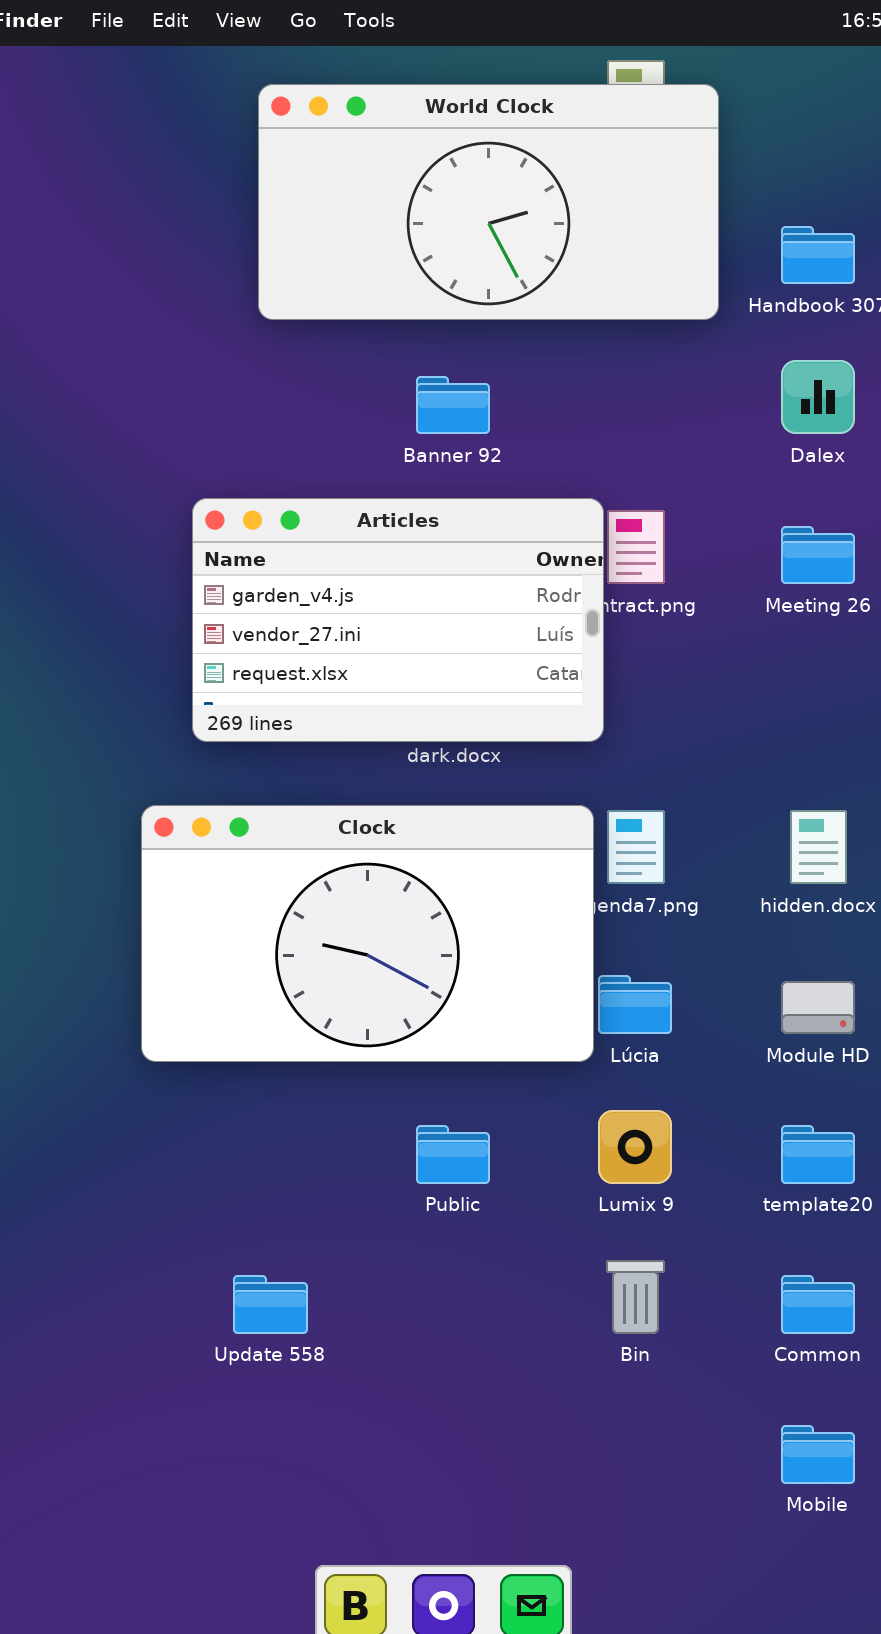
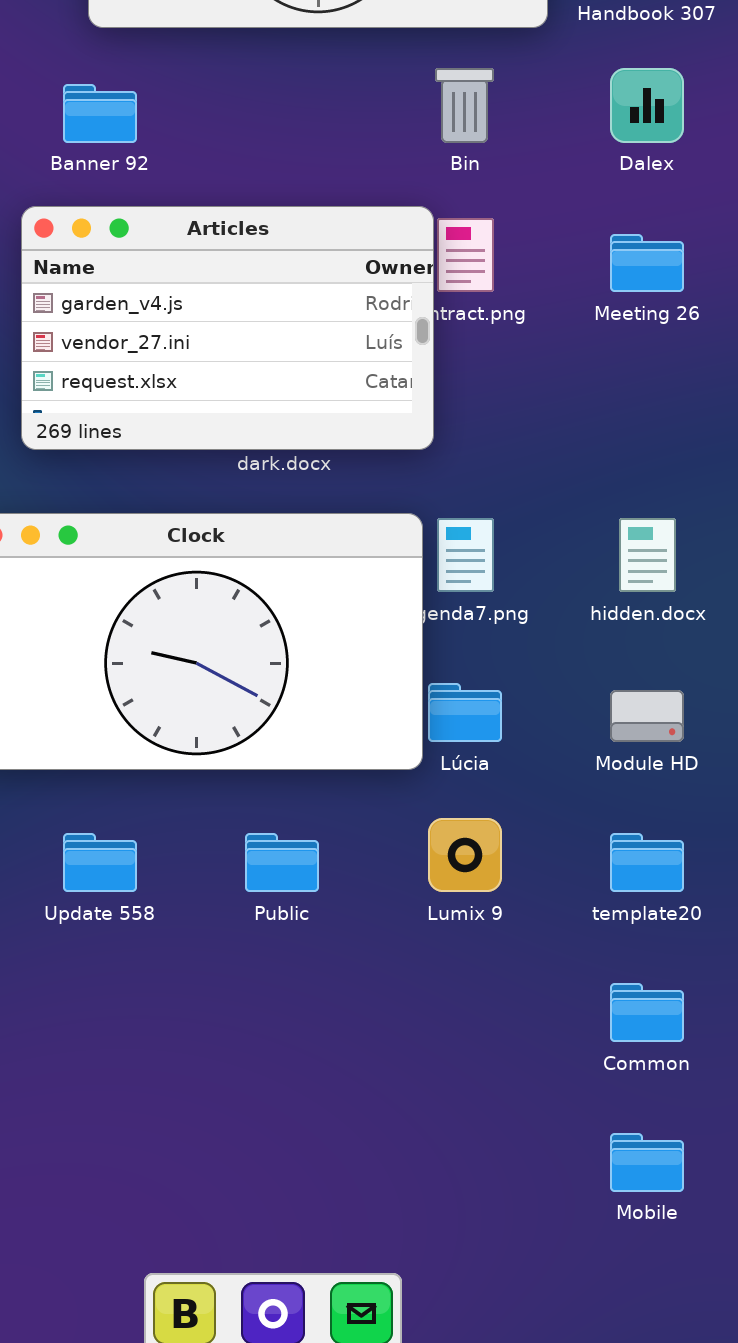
Banner 92: [416,376,490,434] -> [63,84,137,143], moved
Bin: [606,1260,665,1334] -> [435,68,494,143], moved
Update 558: [233,1275,308,1334] -> [63,833,137,892], moved

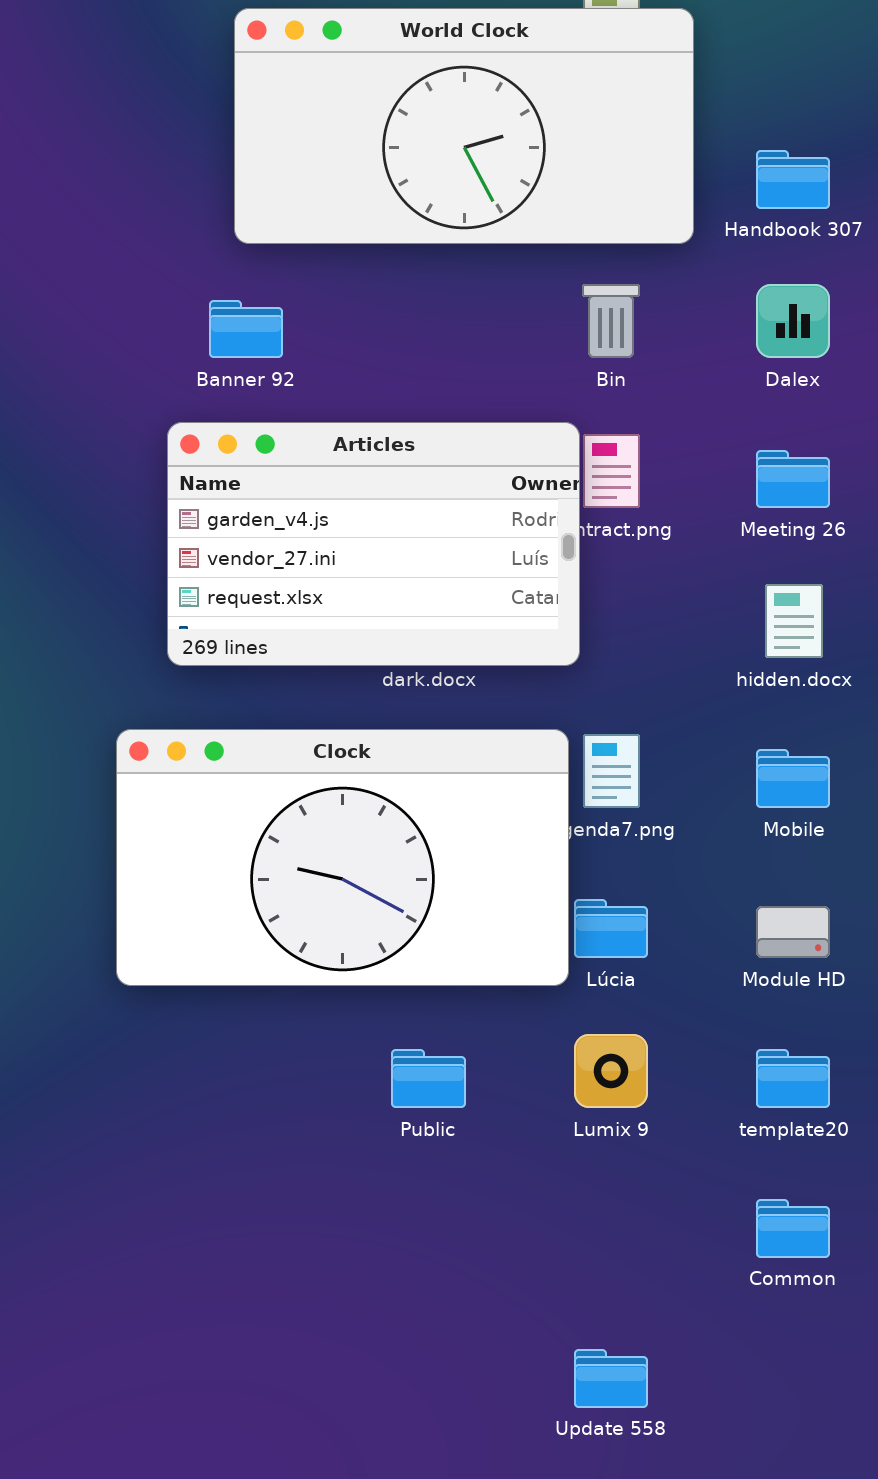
hidden.docx: [619,518,676,592] -> [765,584,823,658], moved
Update 558: [63,833,137,892] -> [574,1349,648,1408], moved
Mobile: [610,1133,684,1192] -> [756,749,830,808], moved

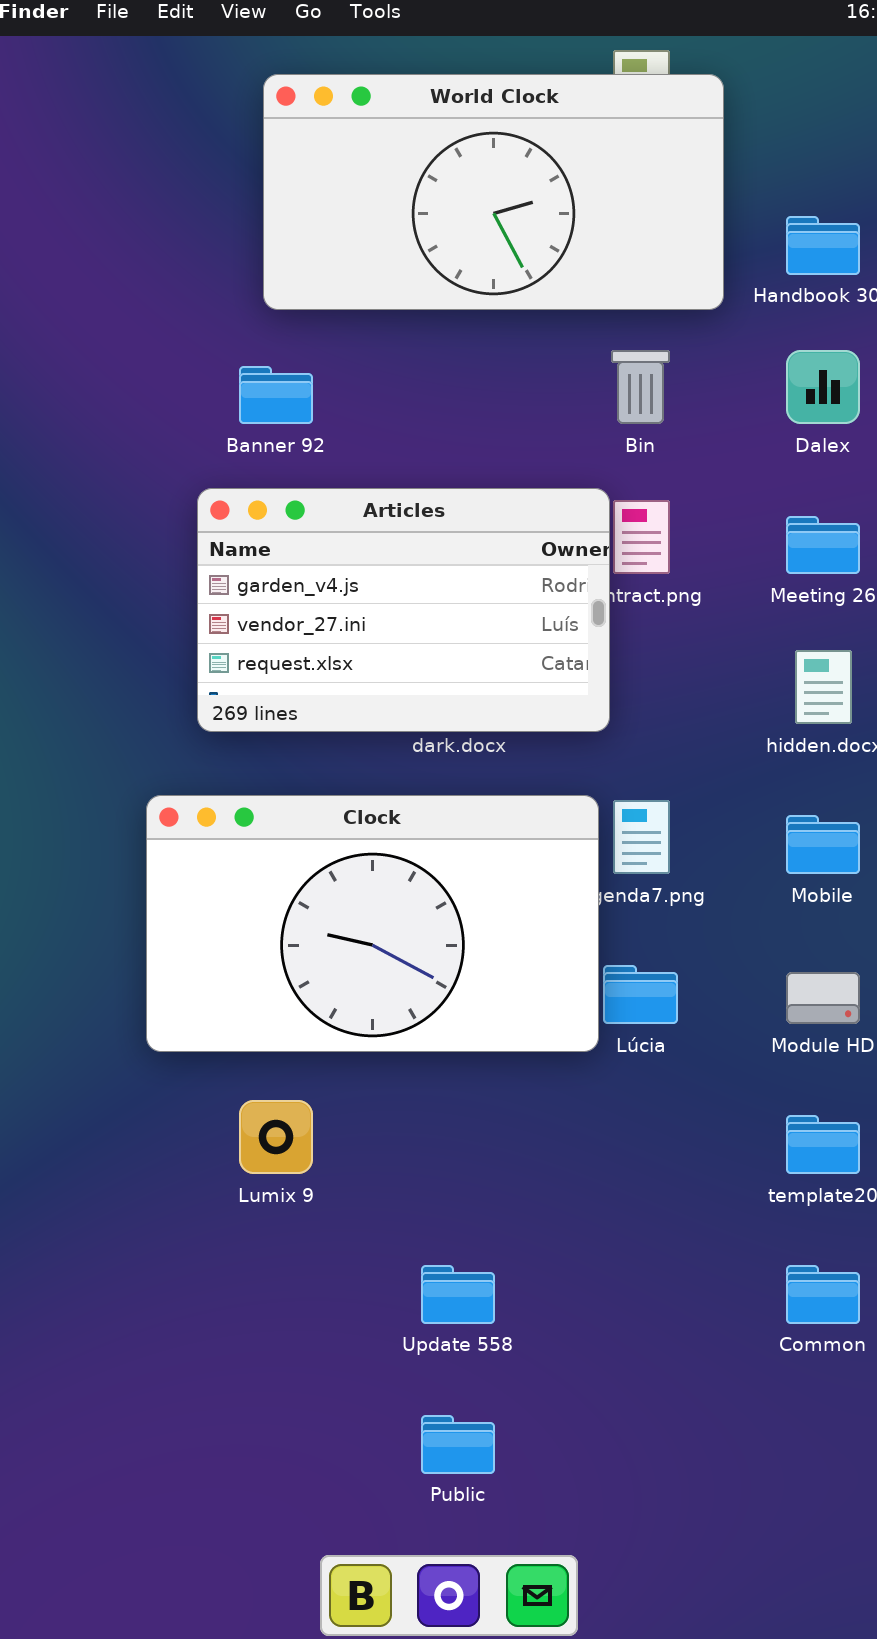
Lumix 9: [574,1034,648,1108] -> [239,1100,313,1174], moved
Public: [391,1049,466,1108] -> [421,1415,495,1474], moved
Update 558: [574,1349,648,1408] -> [421,1265,495,1324], moved

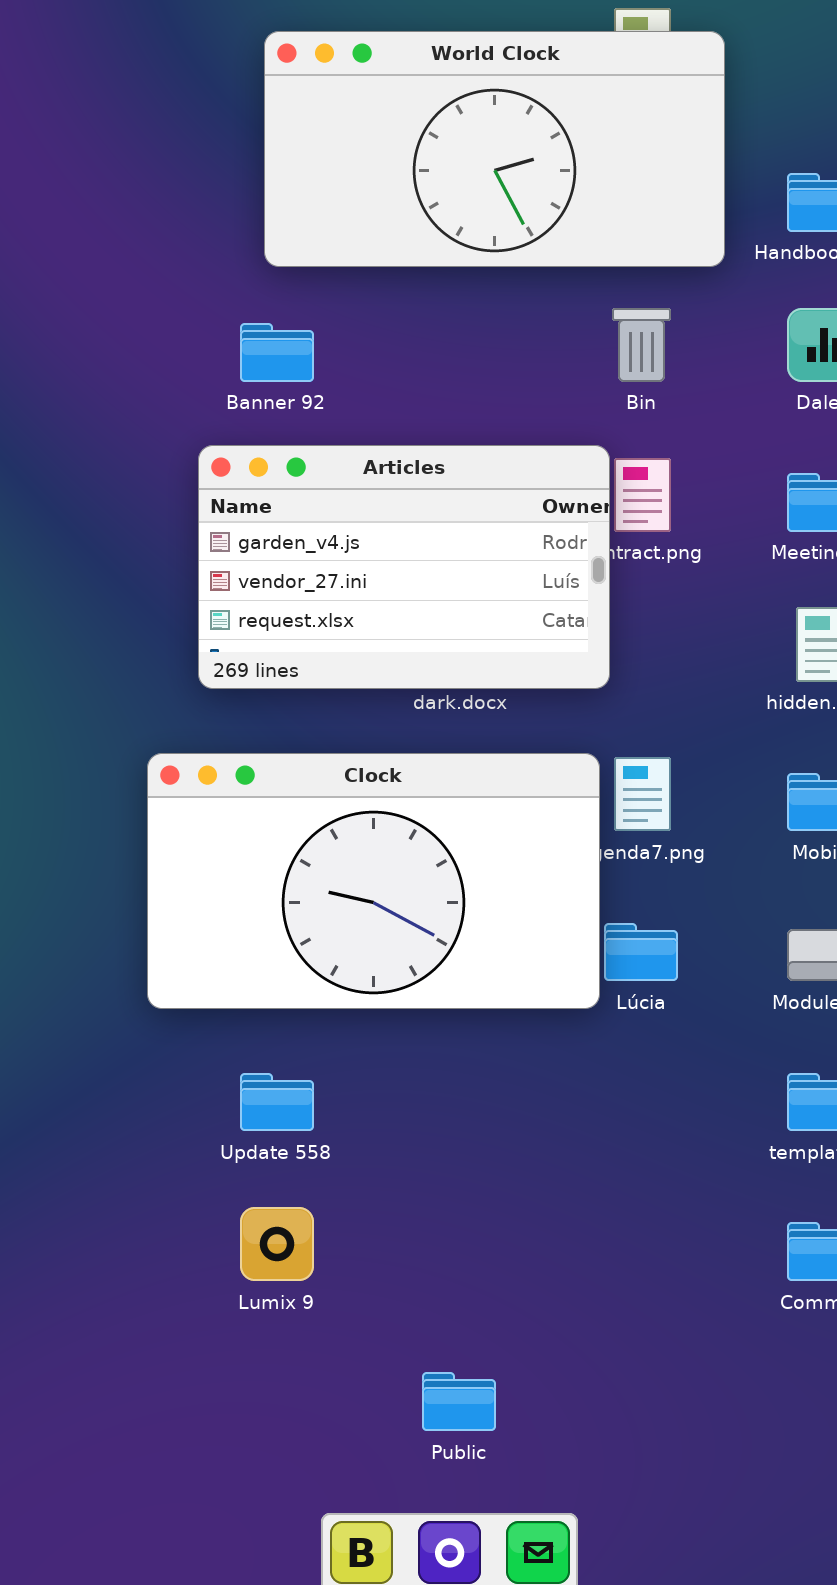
Lumix 9: [239,1100,313,1174] -> [240,1207,314,1281], moved
Update 558: [421,1265,495,1324] -> [240,1073,314,1131], moved

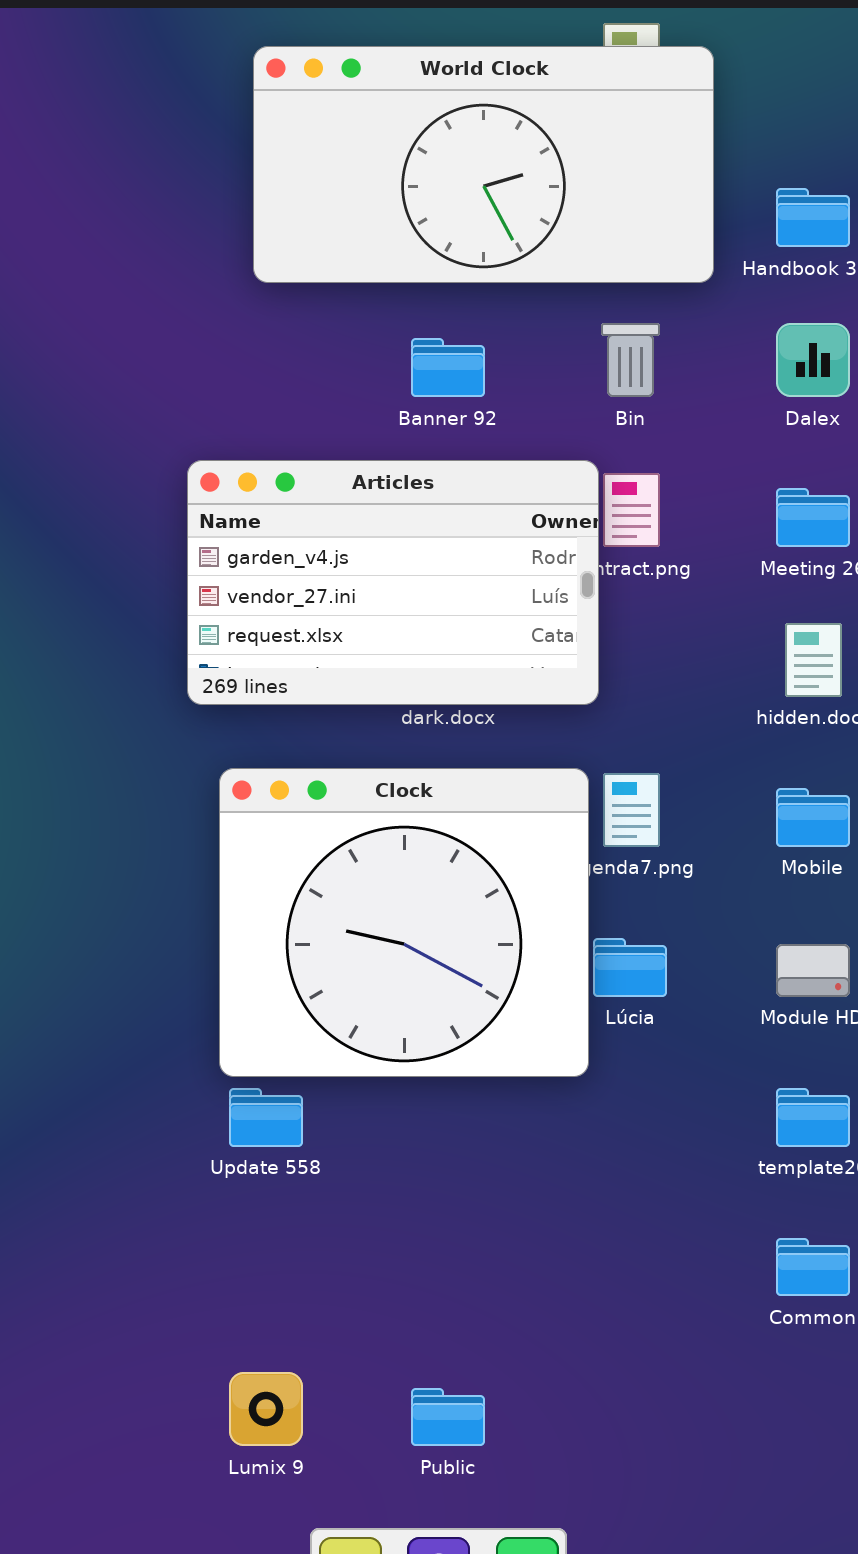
Banner 92: [240,323,314,382] -> [411,338,485,397], moved
Clock: [147,753,600,1009] -> [219,768,589,1077], resized
Lumix 9: [240,1207,314,1281] -> [229,1372,303,1446], moved

